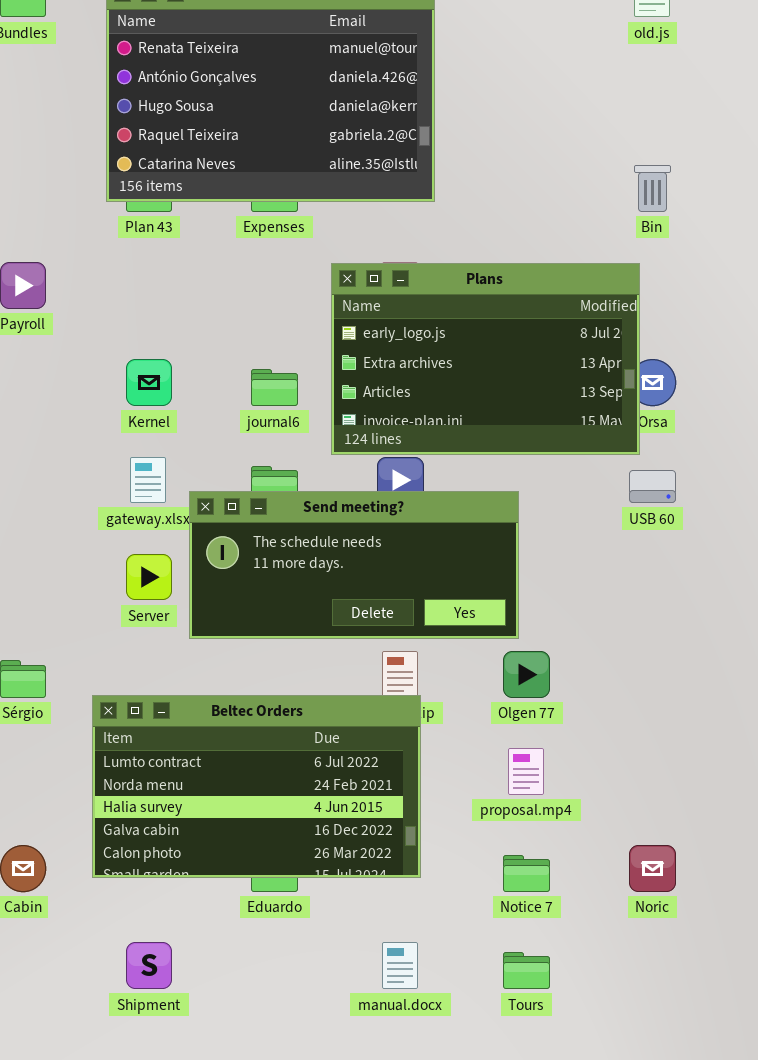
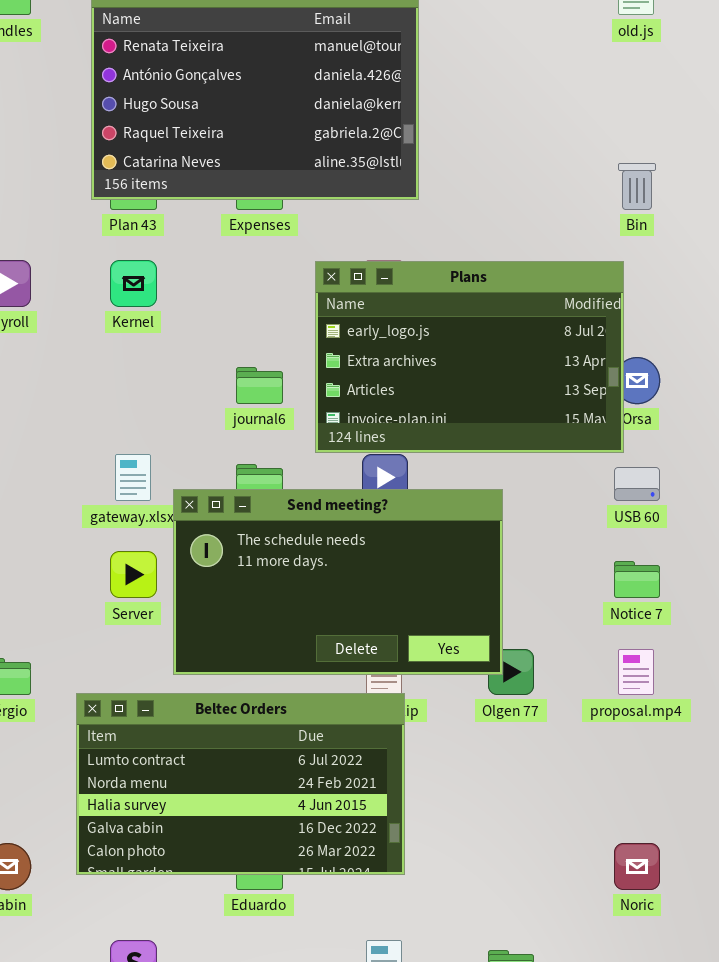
Kernel: [126,359,172,406] -> [110,260,157,307], moved
Send meeting?: [189,491,519,639] -> [173,489,503,675], resized
proposal.mp4: [508,748,544,795] -> [618,649,654,695], moved
Notice 7: [503,855,550,892] -> [614,561,660,598], moved

